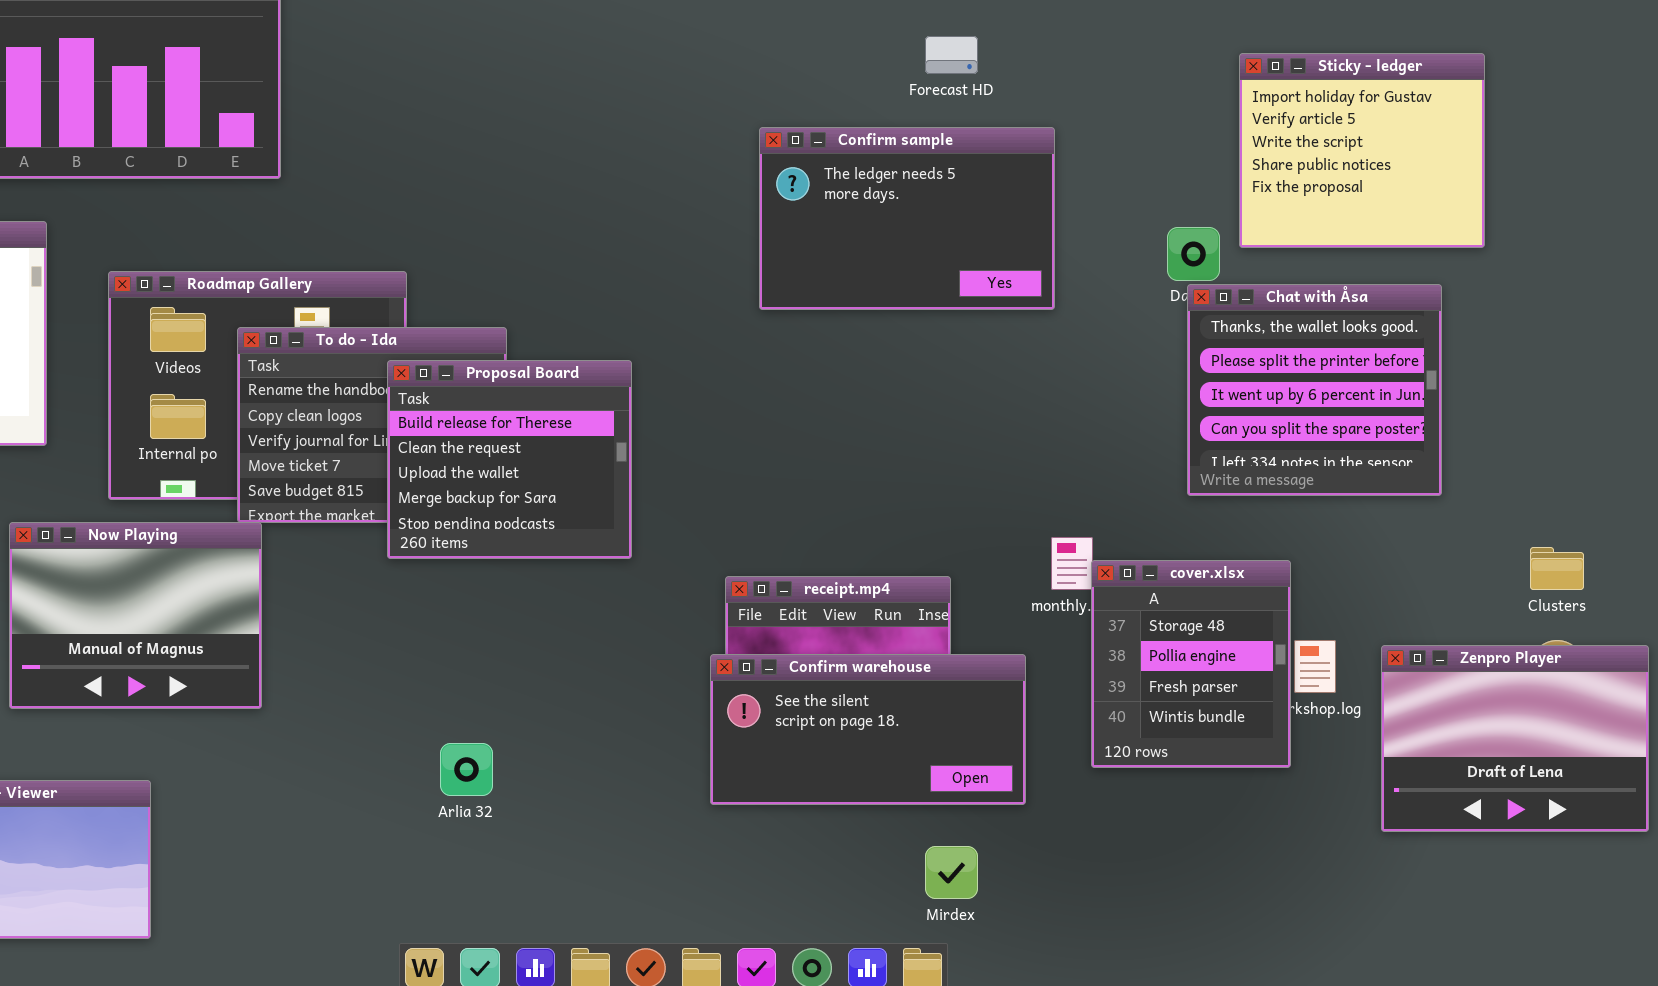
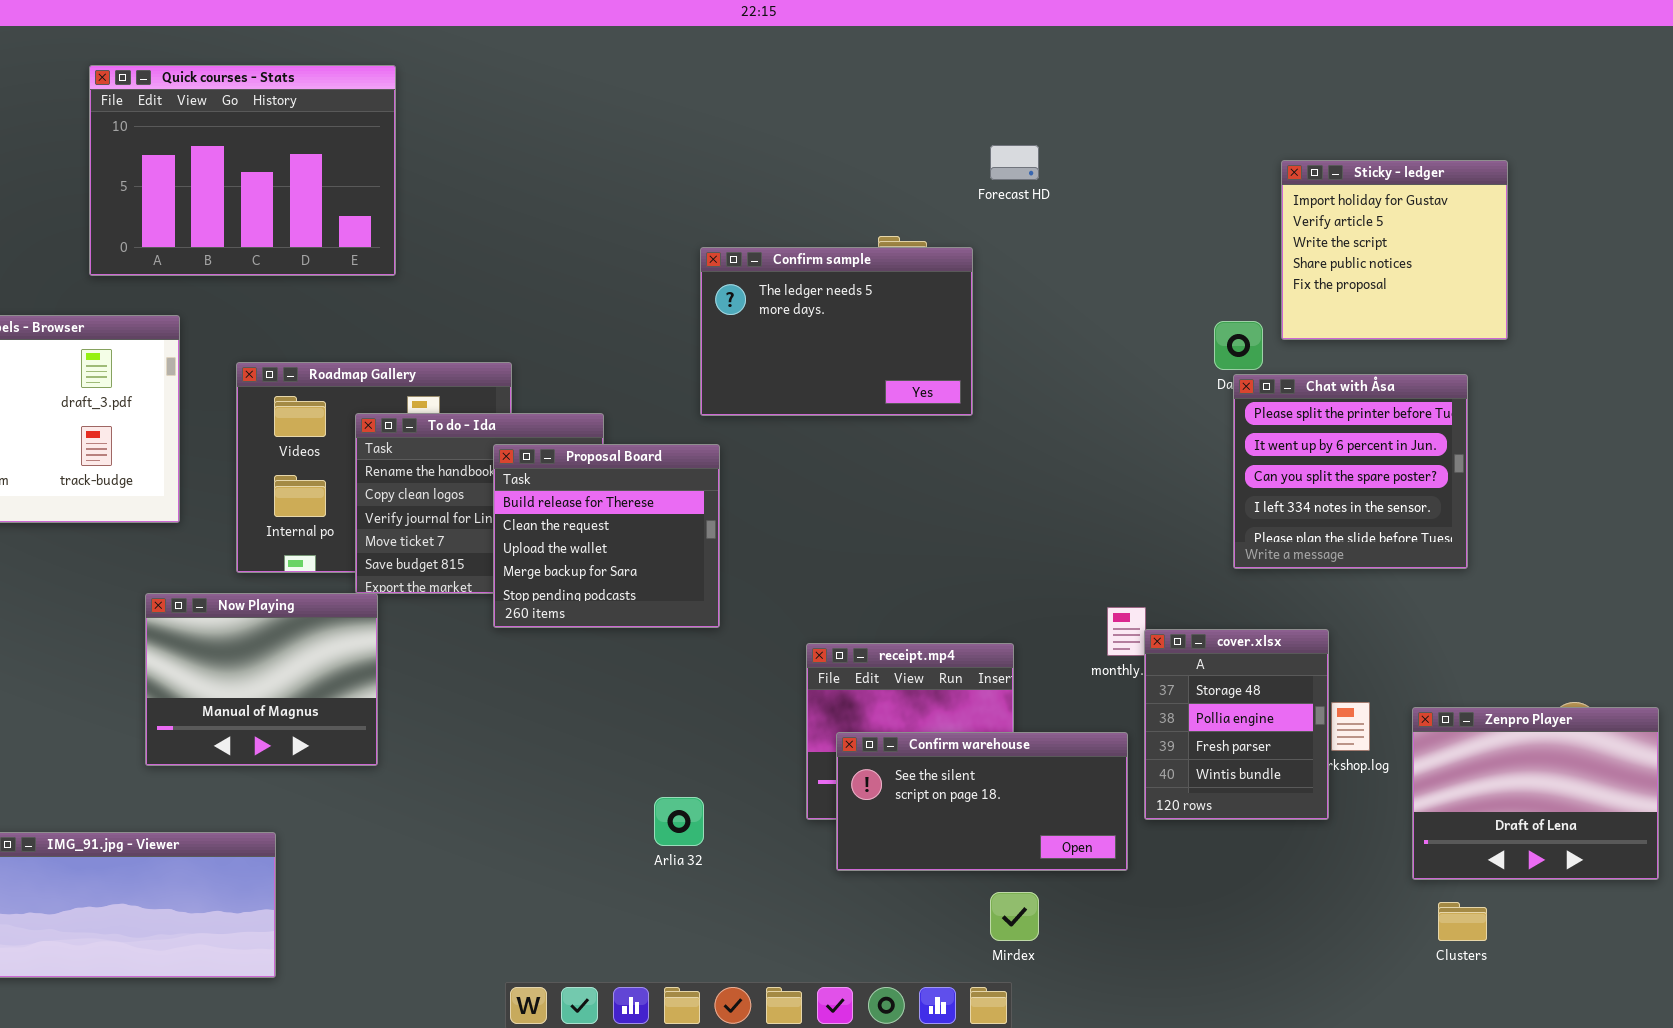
Confirm sample: [759,127,1055,310] -> [700,247,973,416], moved
Chat with Åsa: [1187,284,1442,496] -> [1233,374,1468,569], scrolled down 1 row
Clusters: [1530,547,1584,590] -> [1438,902,1487,941], moved
Confirm warehouse: [710,654,1026,805] -> [836,732,1128,871], moved
Arlia 32: [440,743,493,796] -> [654,797,704,846], moved

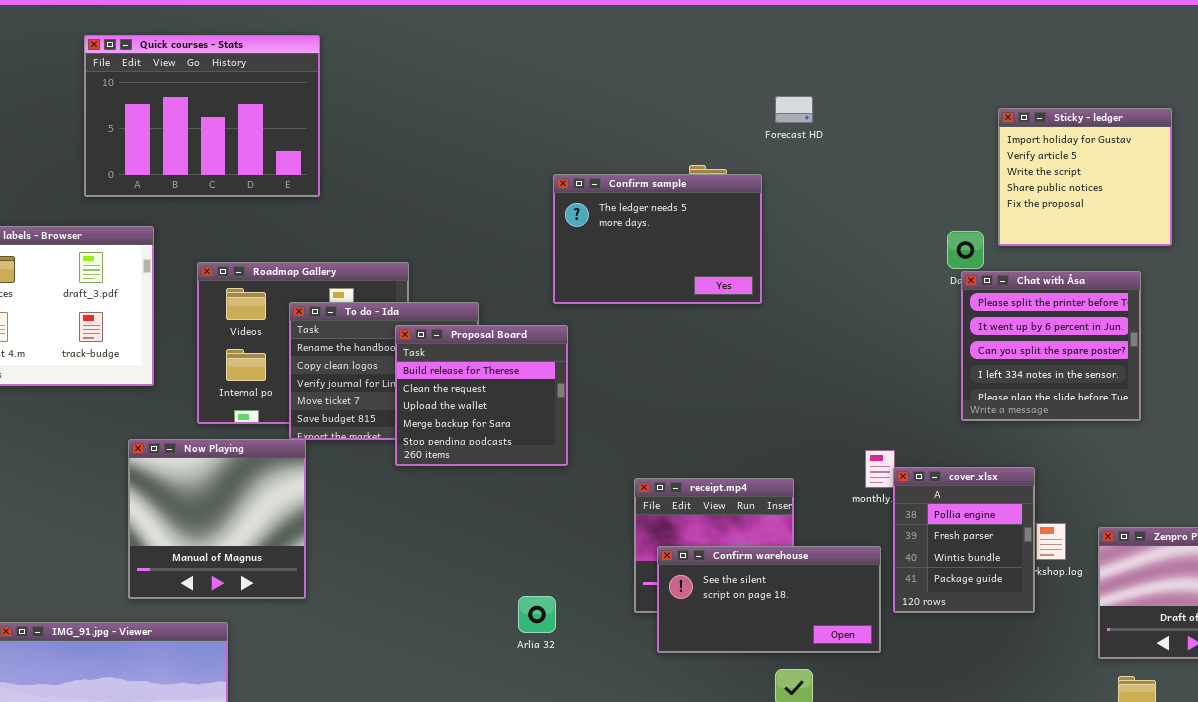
Now Playing: [145,593,378,766] -> [128,439,306,599], resized
cover.xlsx: [1144,629,1329,820] -> [893,467,1035,613], scrolled down 1 row

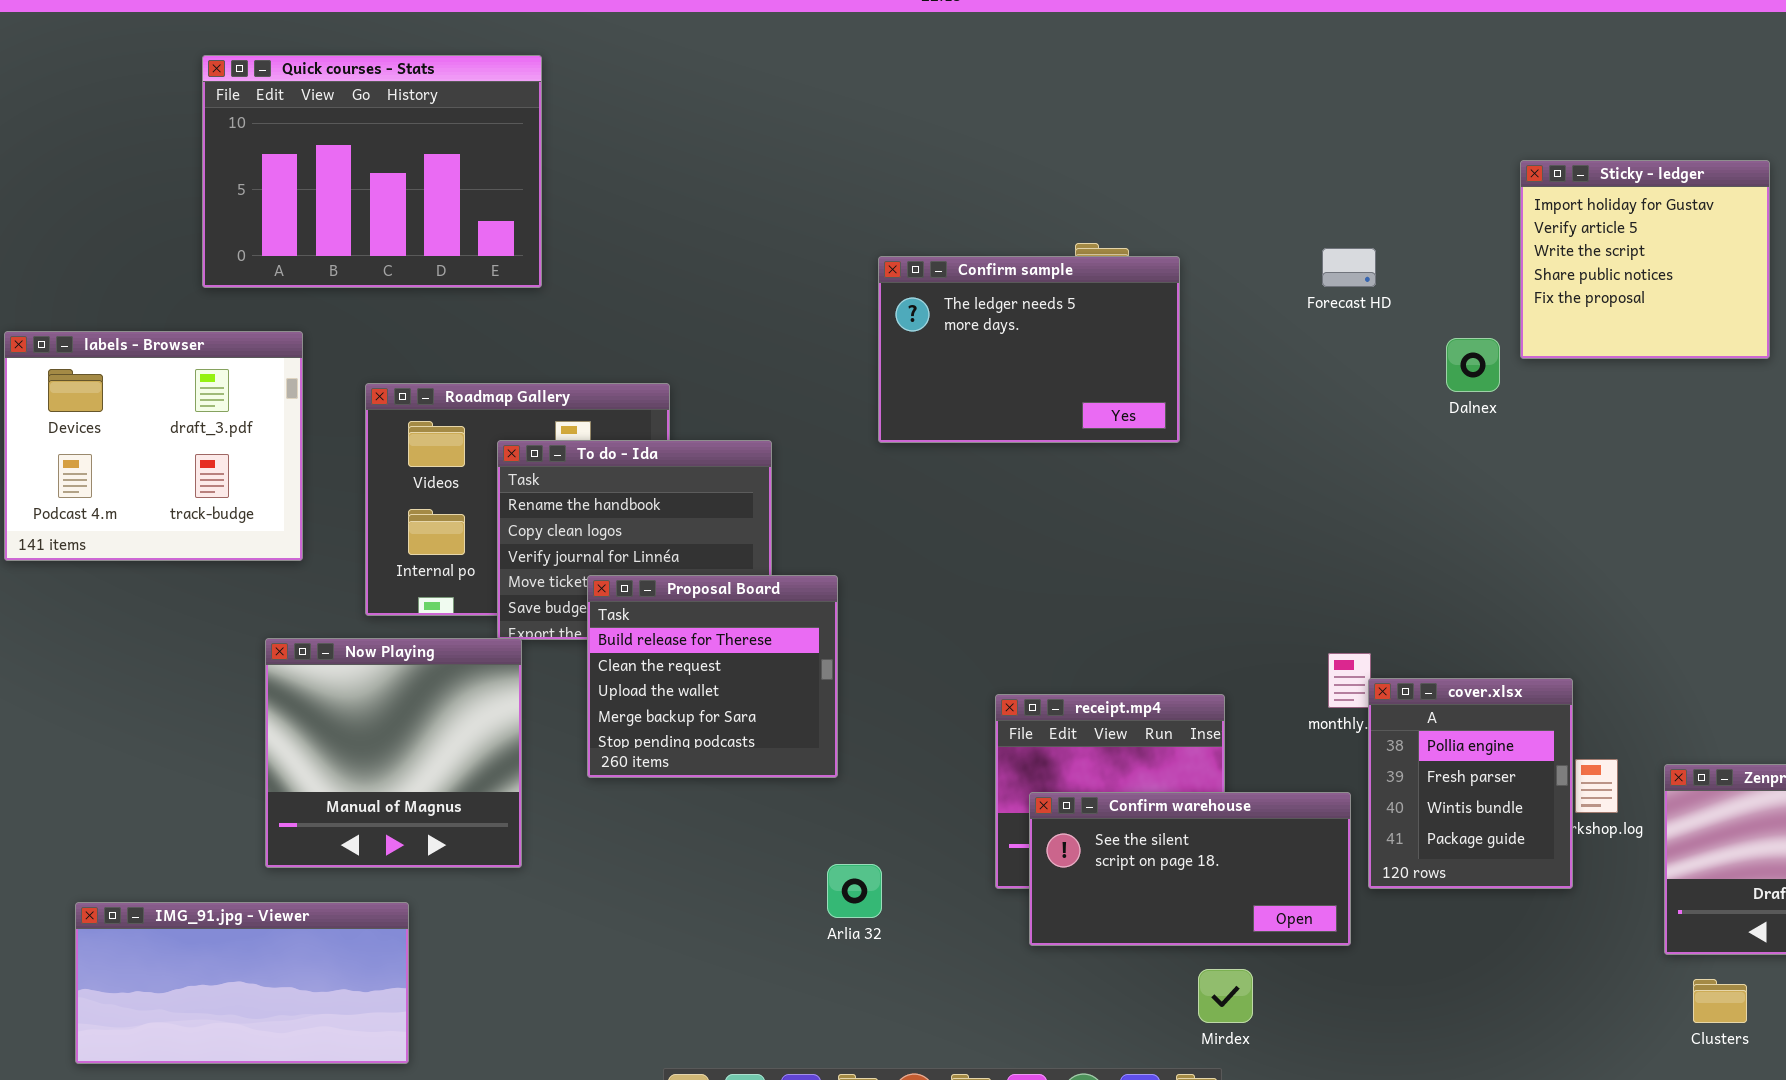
Forecast HD: [775,96,813,123] -> [1322,248,1376,287], moved
Chat with Åsa: [961,271,1141,421] -> none, closed
Proposal Board: [395,325,568,466] -> [587,575,838,778], moved

